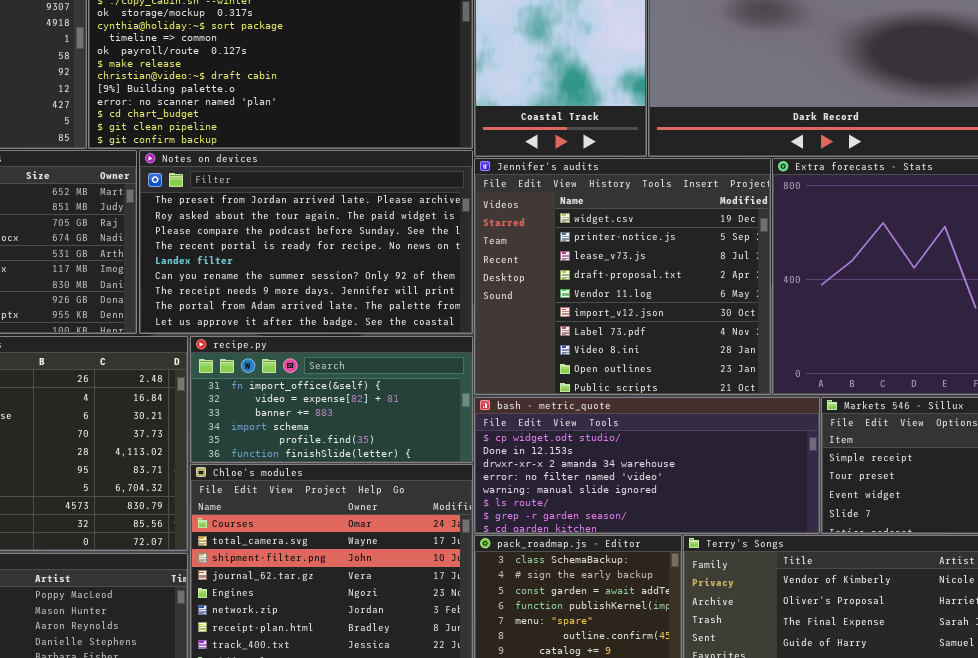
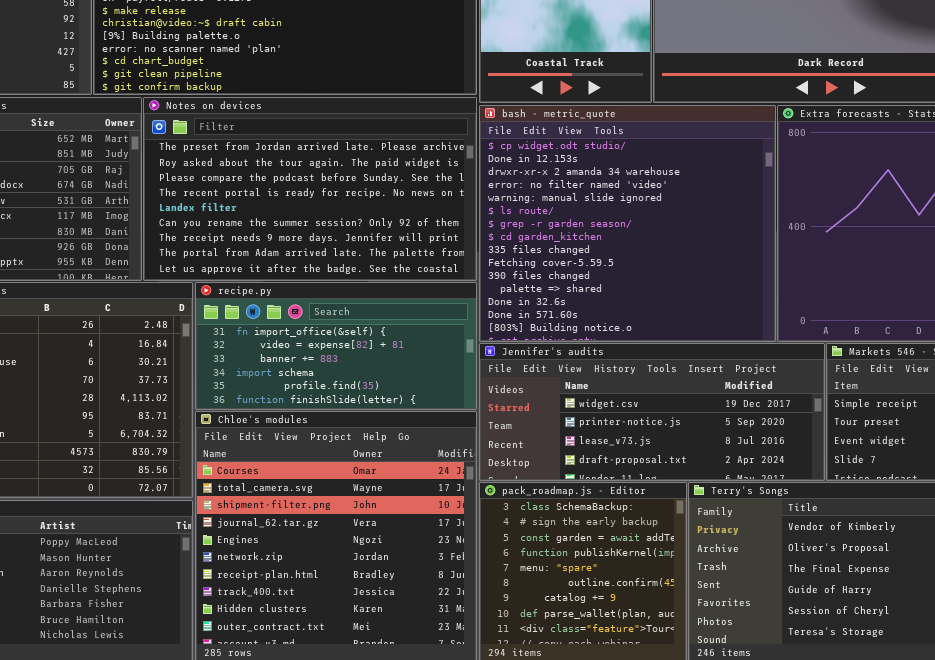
Jennifer's audits: [474,158,771,395] -> [479,343,825,481], moved, resized
bash - metric_quote: [474,397,820,534] -> [479,105,776,342], moved, resized

